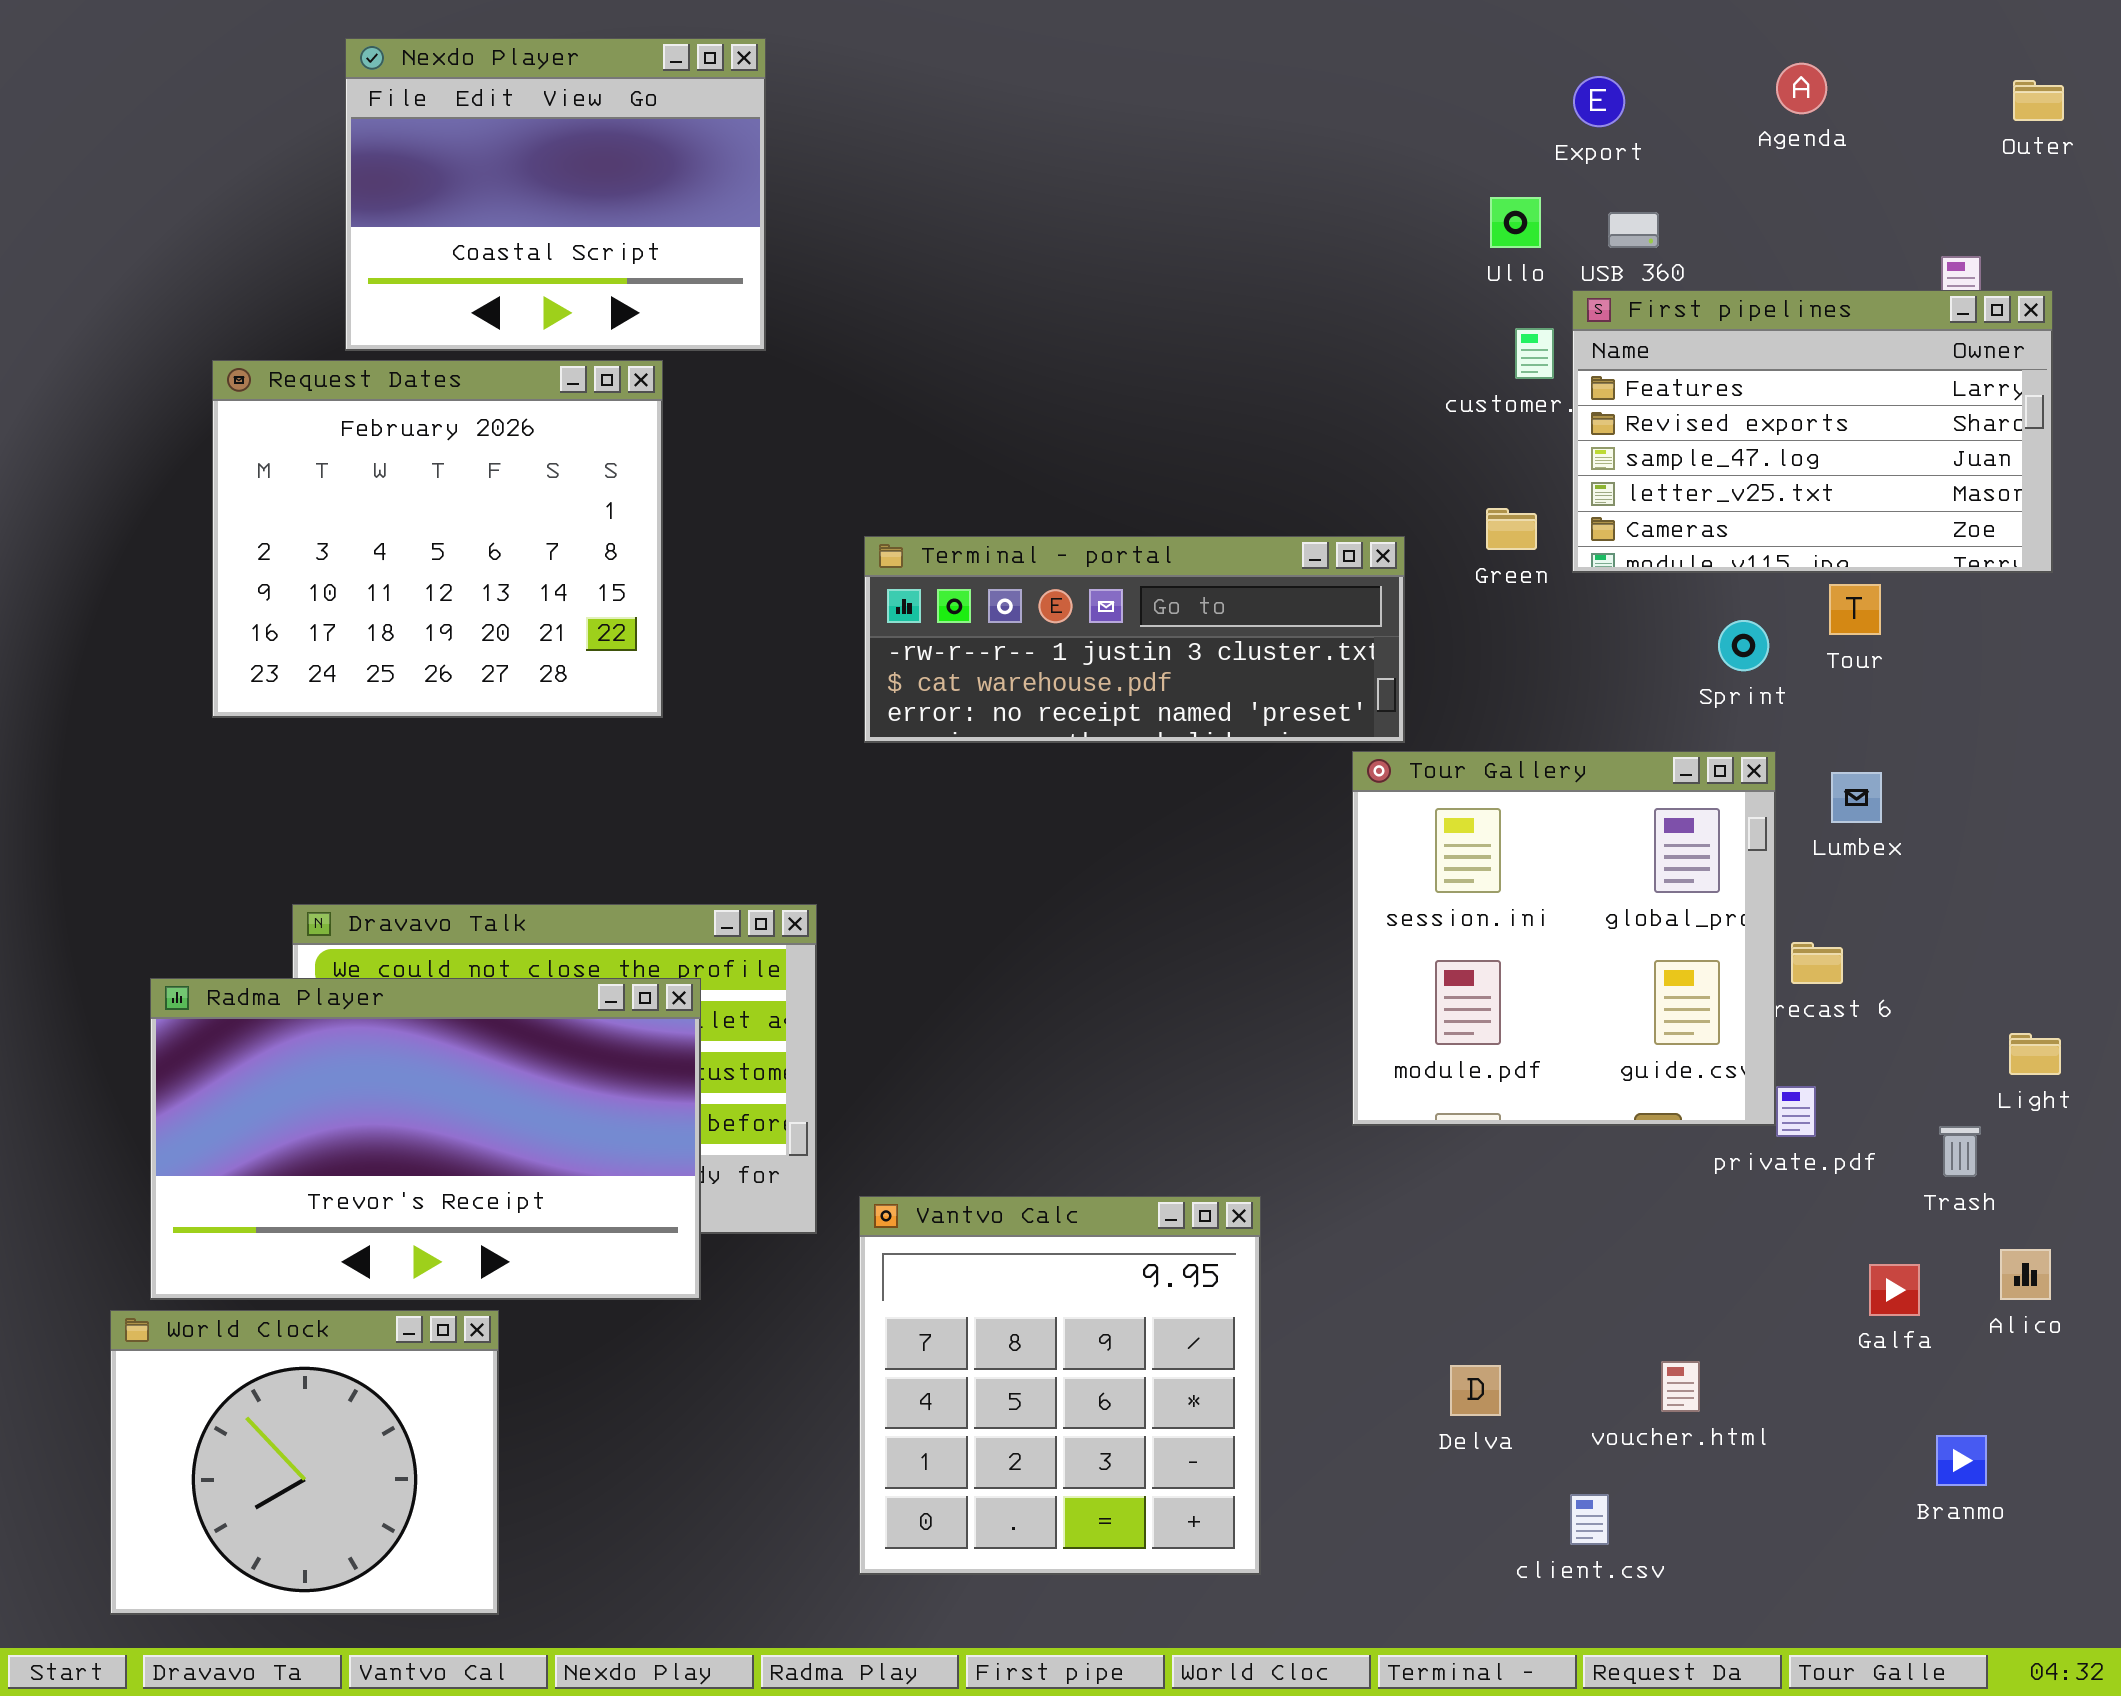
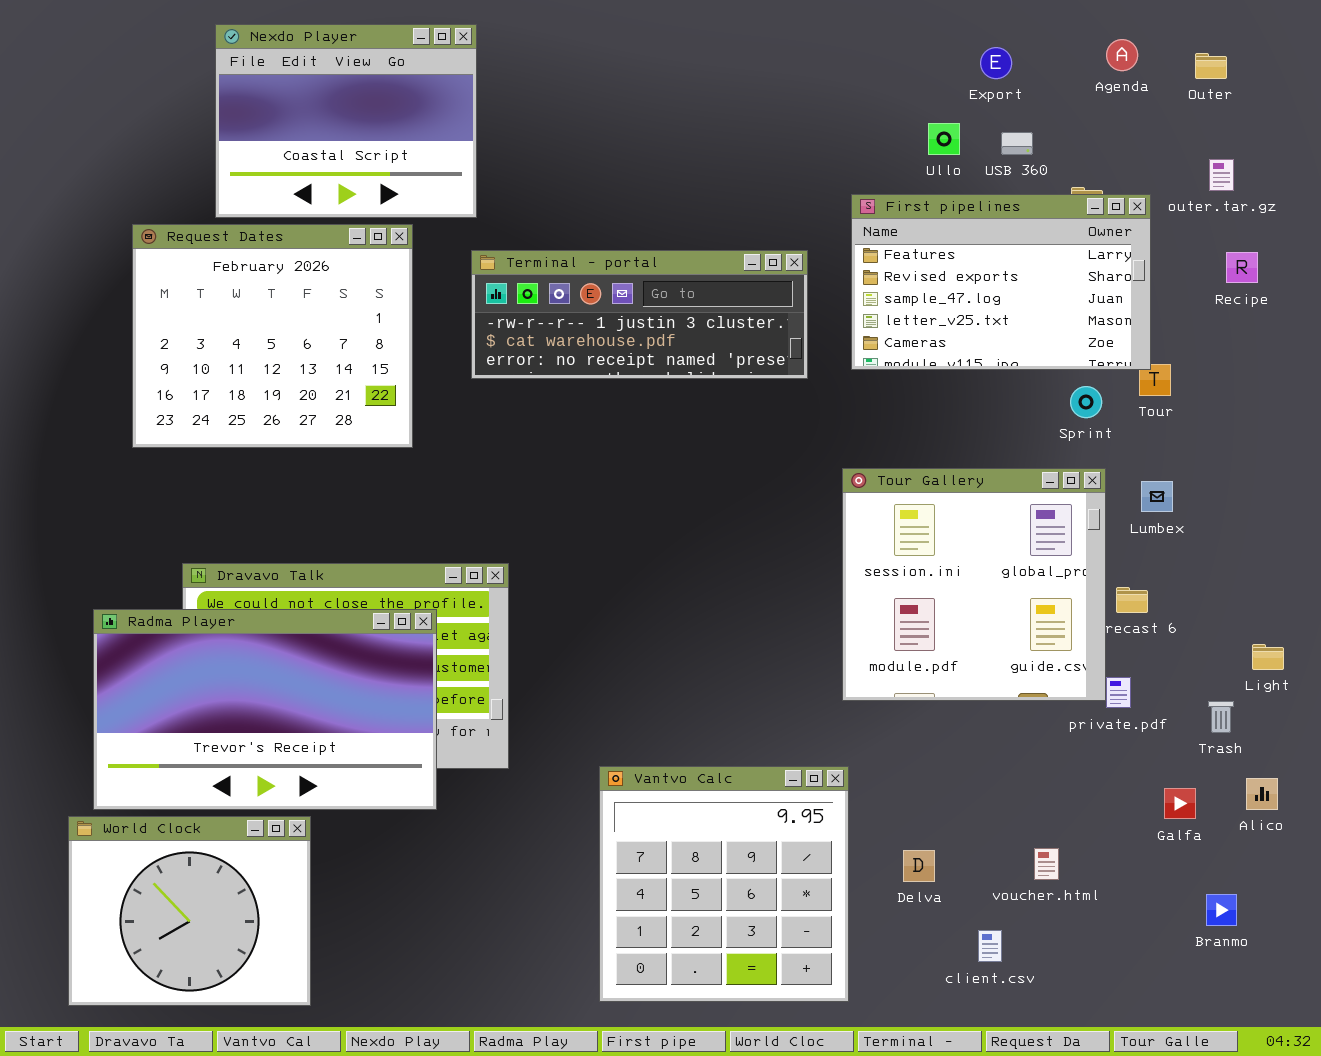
Outer: [2013,80,2064,121] -> [1195,53,1227,79], moved
First pipelines: [1572,290,2053,573] -> [851,194,1151,370], moved
Terminal - portal: [864,536,1405,743] -> [471,250,808,379], moved
Vantvo Calc: [859,1196,1261,1575] -> [599,766,849,1002], moved

